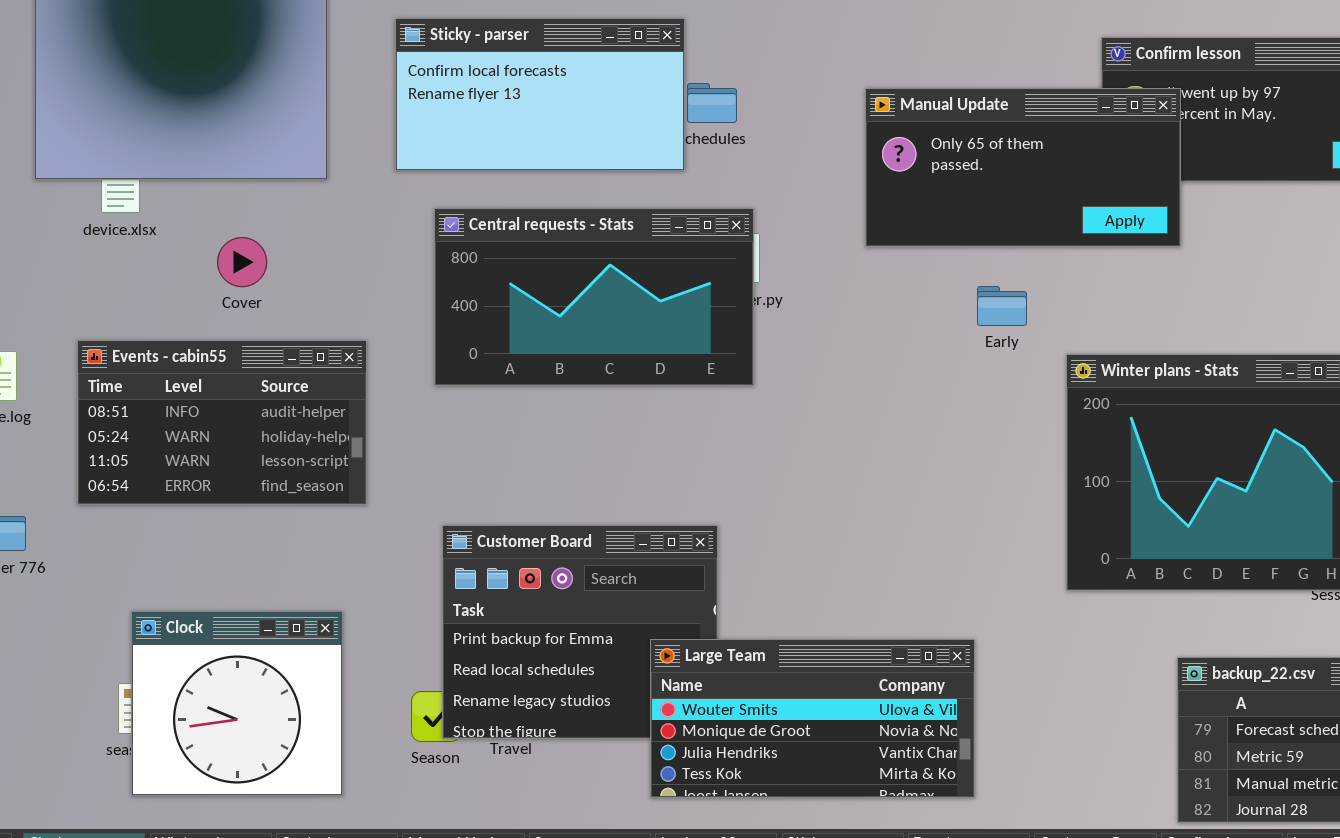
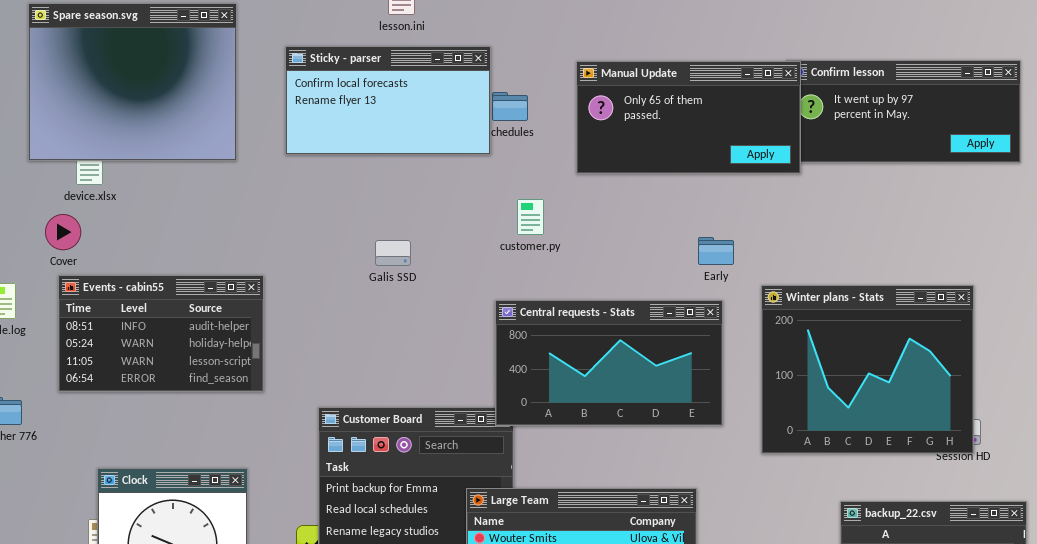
Manual Update: [865,88,1181,247] -> [576,61,801,174], moved
Central requests - Stats: [434,208,754,386] -> [495,300,723,426], moved
Cover: [217,237,267,287] -> [45,214,81,250], moved

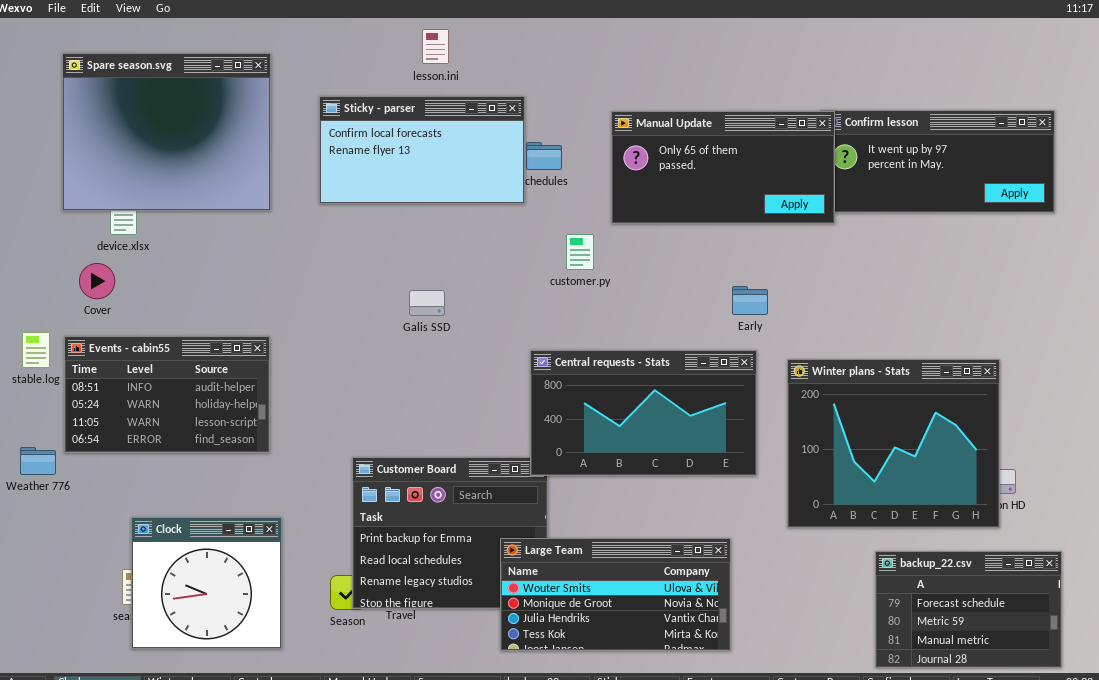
customer.py: [517,199,544,235] -> [566,234,594,270], moved
Events - cabin55: [58,275,264,392] -> [64,336,270,453], moved
Winter plans - Stats: [761,285,974,454] -> [787,359,1000,528], moved

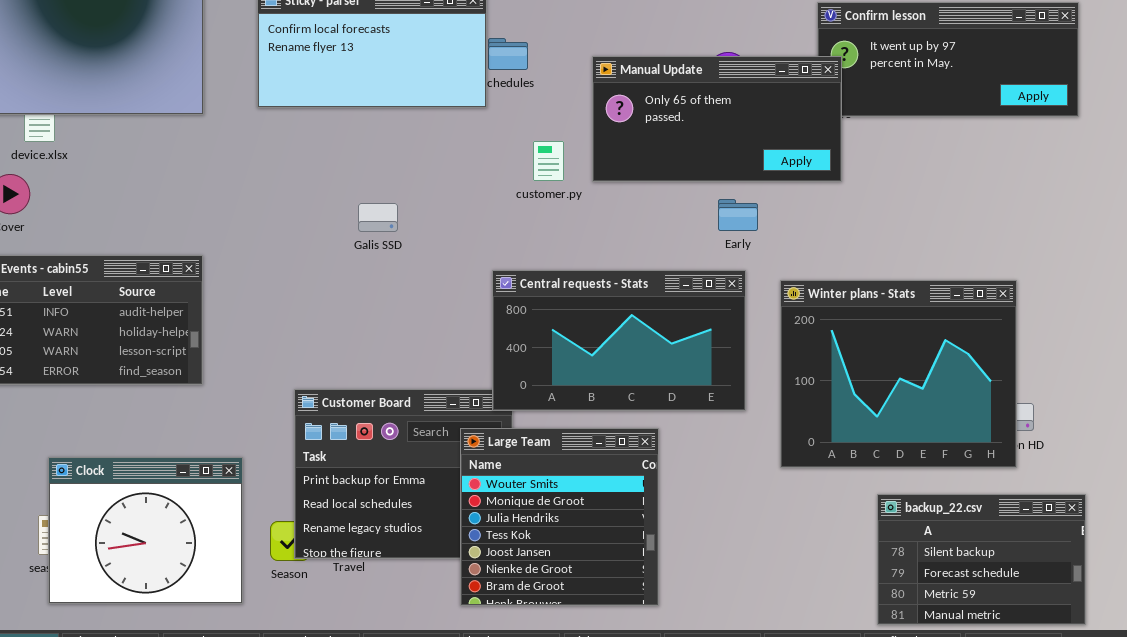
Manual Update: [611,111,835,224] -> [592,56,842,182], moved
Clock: [131,517,282,649] -> [48,457,243,604], resized
Large Team: [500,538,731,651] -> [460,428,659,606], resized
backup_22.csv: [875,551,1062,668] -> [877,494,1086,625], scrolled up 1 row

